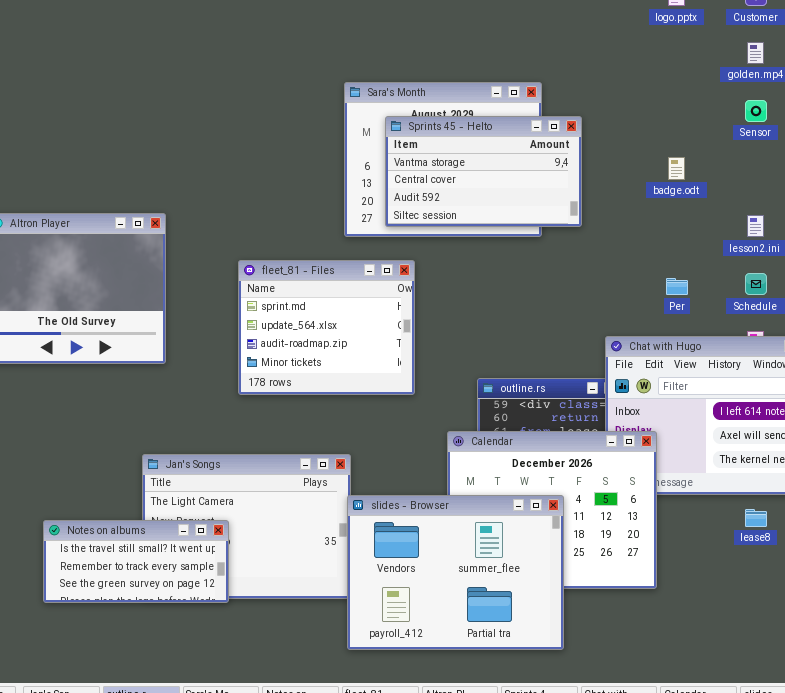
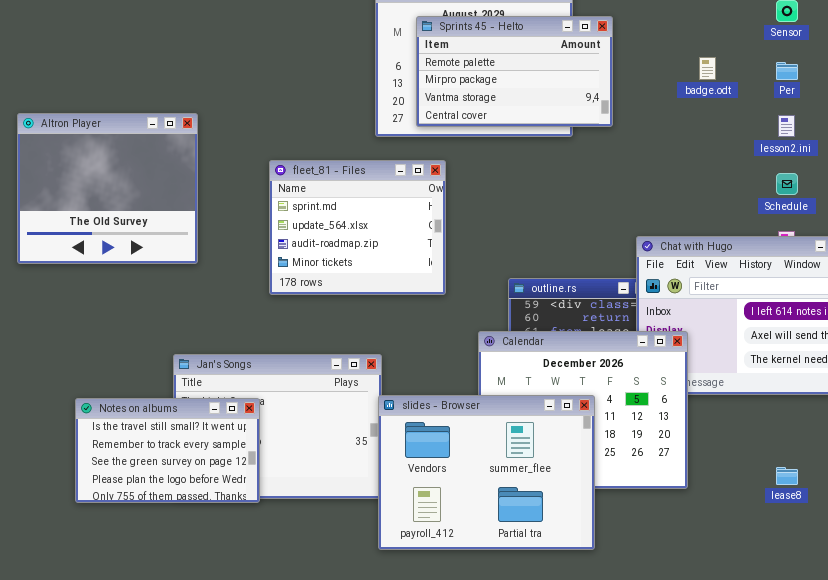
Sprints 45 - Helto: [385,116,582,227] -> [416,16,613,127], scrolled up 2 rows
Per: [666,278,688,295] -> [776,62,798,80], moved
lease8: [745,509,767,527] -> [776,467,798,485], moved
Notes on albums: [43,520,229,603] -> [75,398,260,503], resized

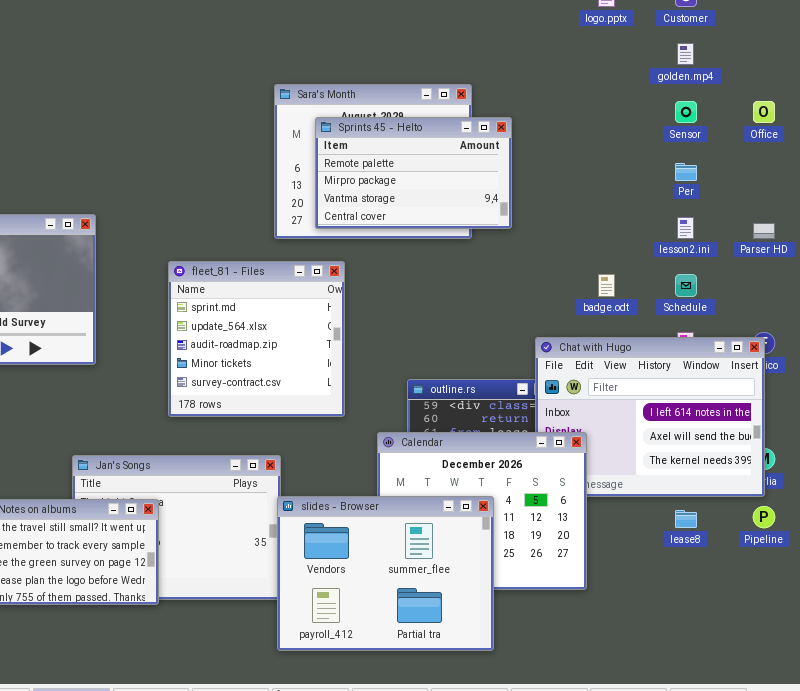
badge.odt: [699,57,716,80] -> [598,274,615,297], moved
fleet_81 - Files: [269,160,446,295] -> [168,261,345,417], resized
lease8: [776,467,798,485] -> [675,510,697,528], moved

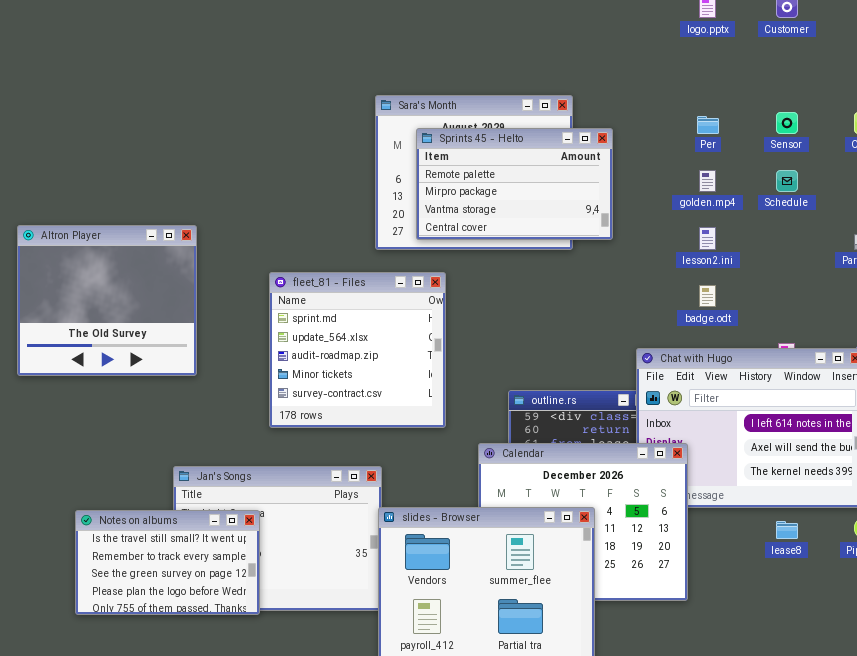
golden.mp4: [677,43,694,65] -> [699,170,716,192], moved
Per: [675,163,697,181] -> [697,116,719,134], moved
lesson2.ini: [677,217,694,239] -> [699,227,716,250], moved
Schedule: [675,274,697,297] -> [776,170,798,192], moved

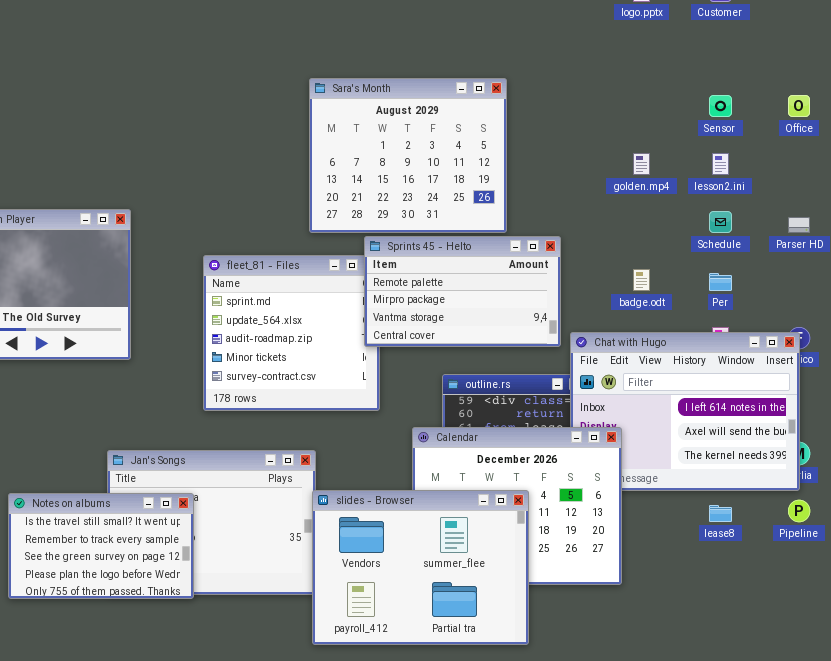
Per: [697,116,719,134] -> [709,273,732,291], moved
Sprints 45 - Helto: [416,128,613,240] -> [364,236,561,347], moved
Schedule: [776,170,798,192] -> [709,211,732,233], moved
lesson2.ini: [699,227,716,250] -> [712,153,729,175], moved

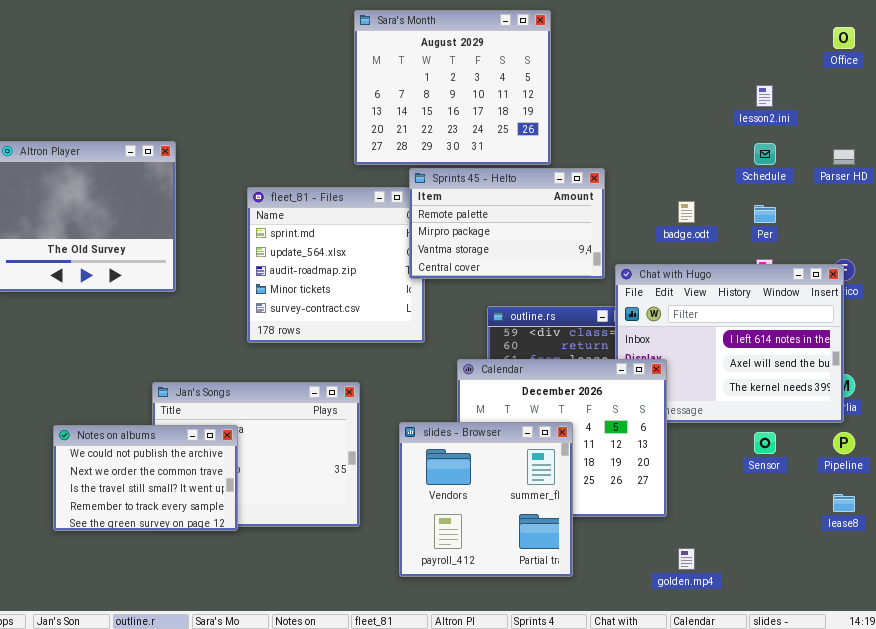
Sensor: [709,95,732,117] -> [754,432,776,454], moved
golden.mp4: [633,153,650,175] -> [678,548,695,570], moved
slides - Browser: [312,490,529,645] -> [399,422,573,577], resized
Notes on albums: [8,493,194,599] -> [53,425,238,531], scrolled up 2 rows
lease8: [709,505,732,522] -> [833,494,855,512], moved

